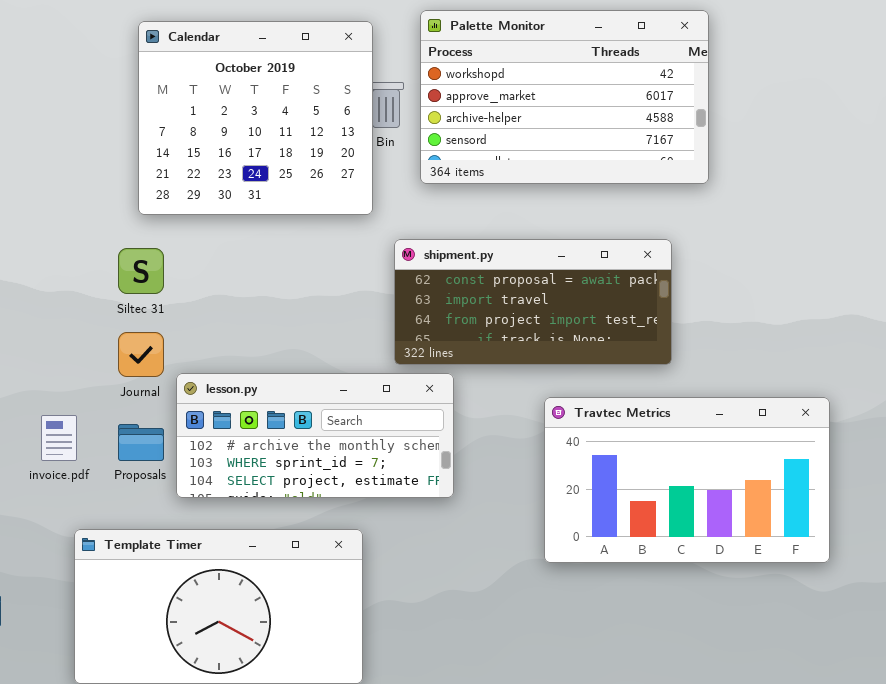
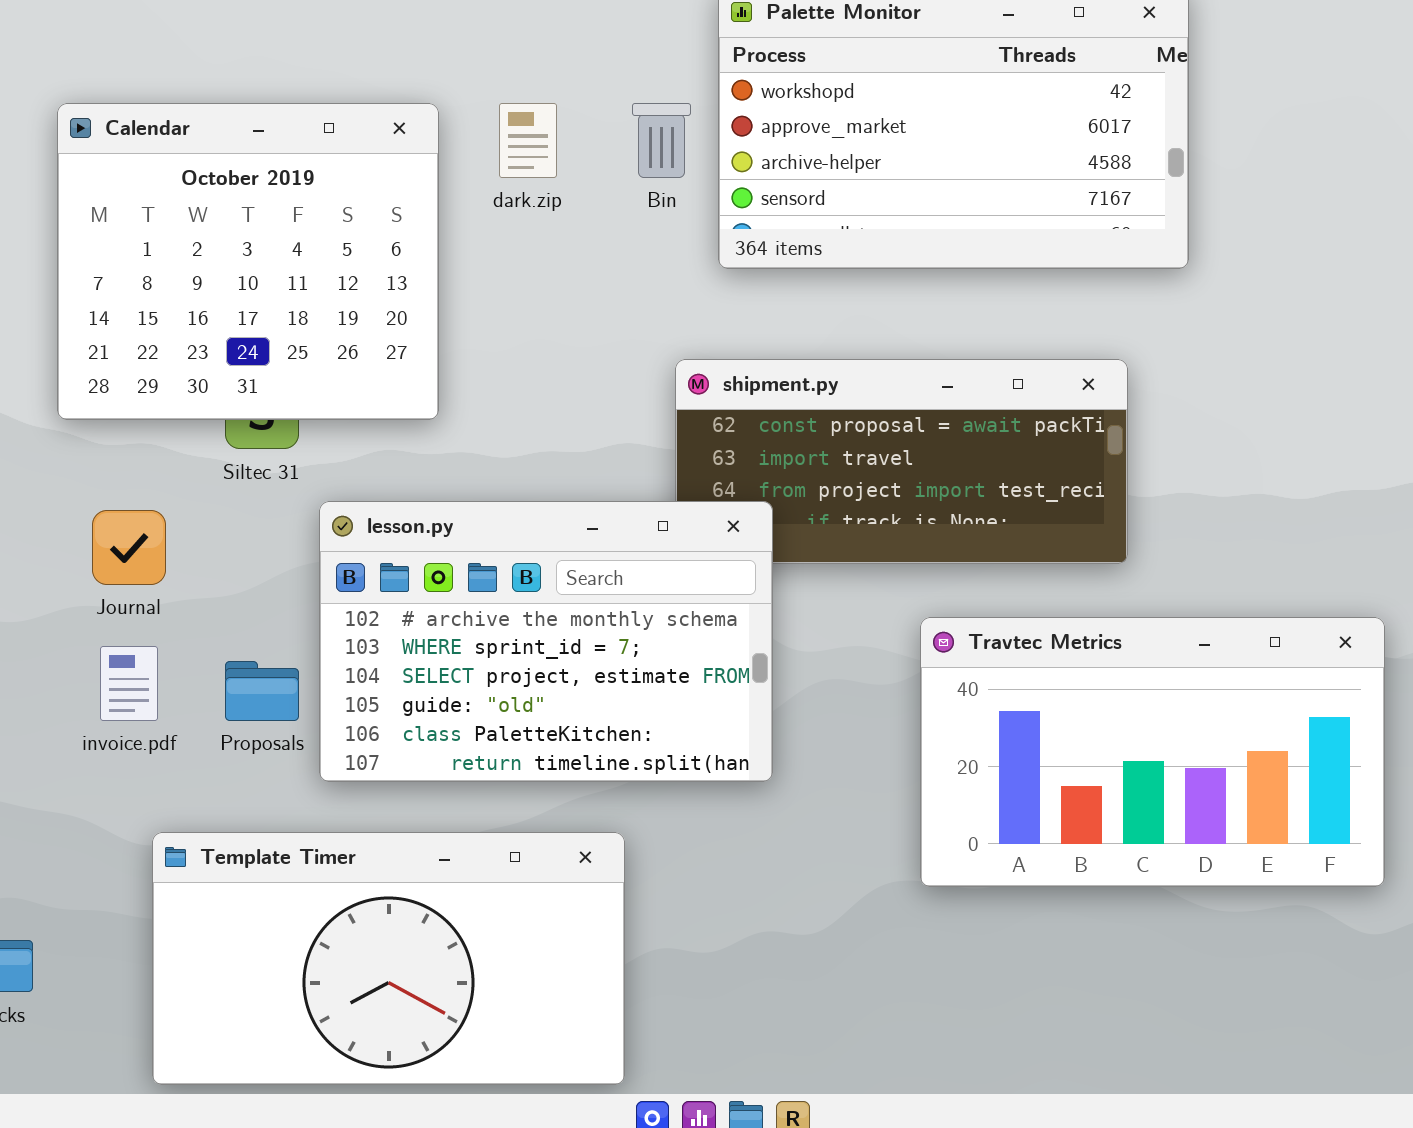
Calendar: [138,21,373,215] -> [57,103,439,420], moved
Journal: [118,332,164,377] -> [92,510,166,585], moved
lesson.py: [176,373,454,498] -> [319,501,773,782], resized

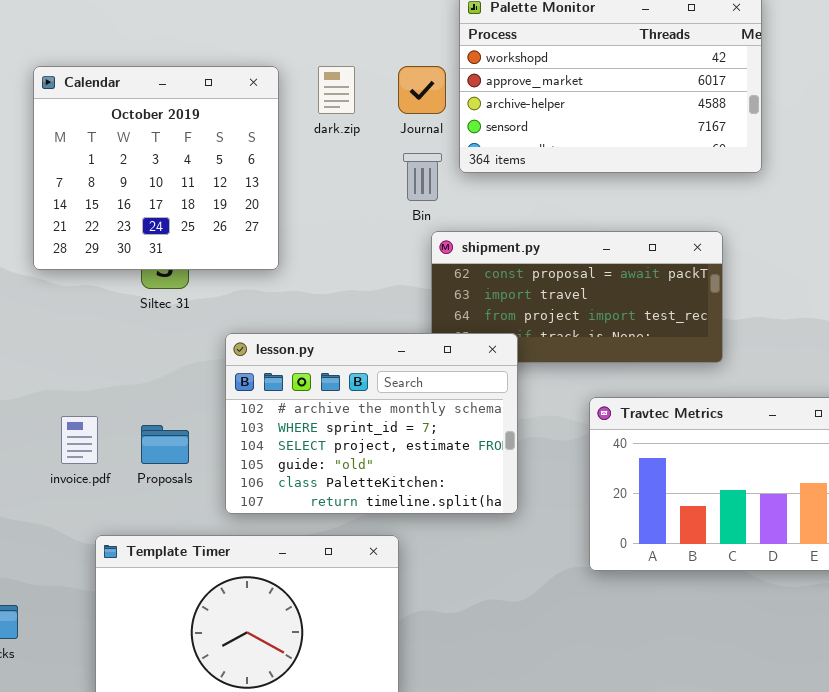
Bin: [632,103,691,178] -> [403,153,442,201], moved
lesson.py: [319,501,773,782] -> [225,333,518,514], moved
Journal: [92,510,166,585] -> [398,66,446,114], moved

